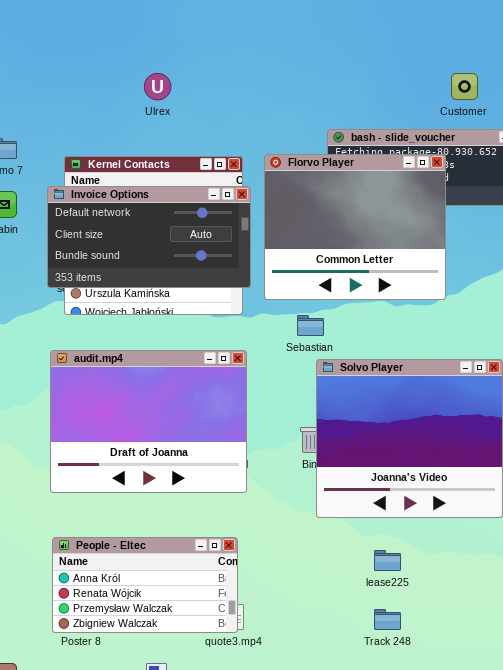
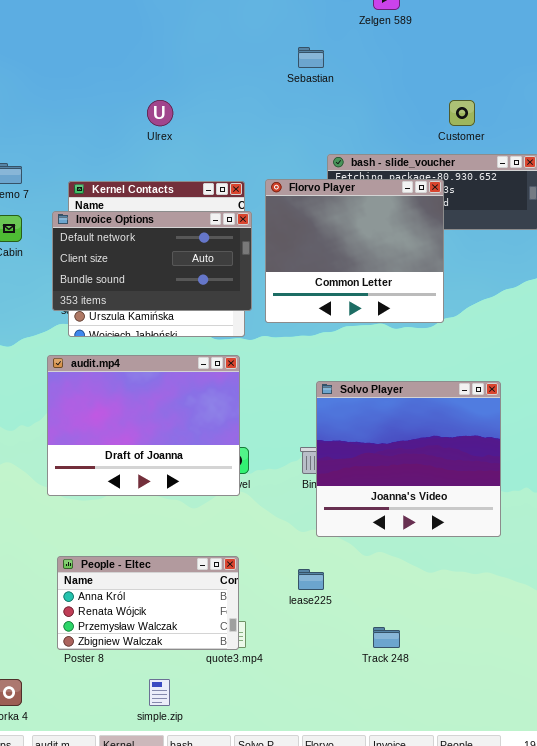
Sebastian: [297,315,324,336] -> [298,47,324,68], moved
audit.mp4: [50,350,247,493] -> [47,355,240,496], moved
lease225: [374,550,401,571] -> [298,569,324,590], moved

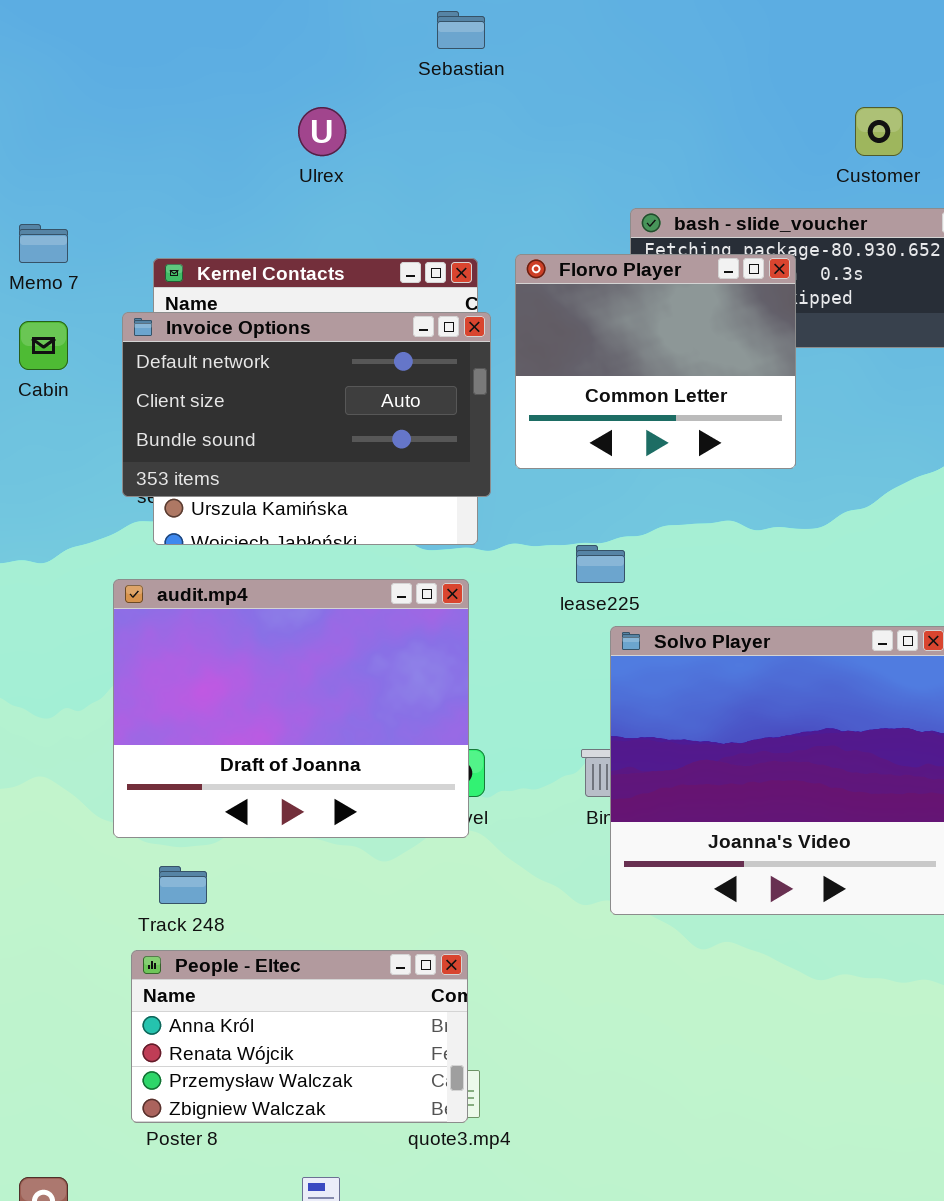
Sebastian: [298,47,324,68] -> [437,11,485,49], moved
Florvo Player: [265,179,444,323] -> [515,254,796,469], resized
lease225: [298,569,324,590] -> [576,545,625,583], moved
Track 248: [373,627,400,648] -> [159,866,207,904], moved

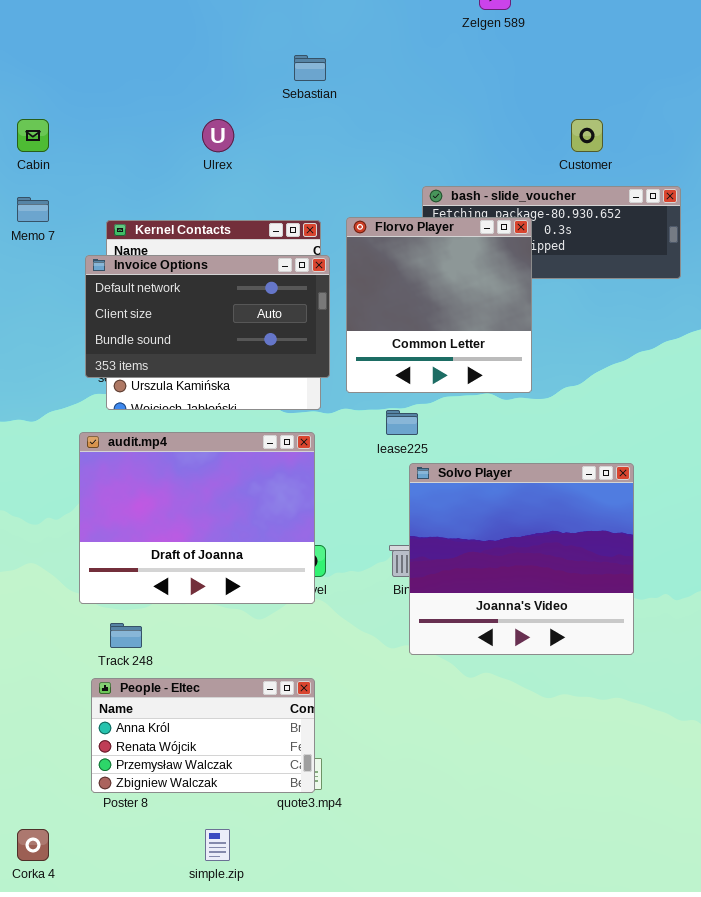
Florvo Player: [515,254,796,469] -> [346,217,532,393], resized
Cabin: [19,321,68,370] -> [17,119,49,152], moved

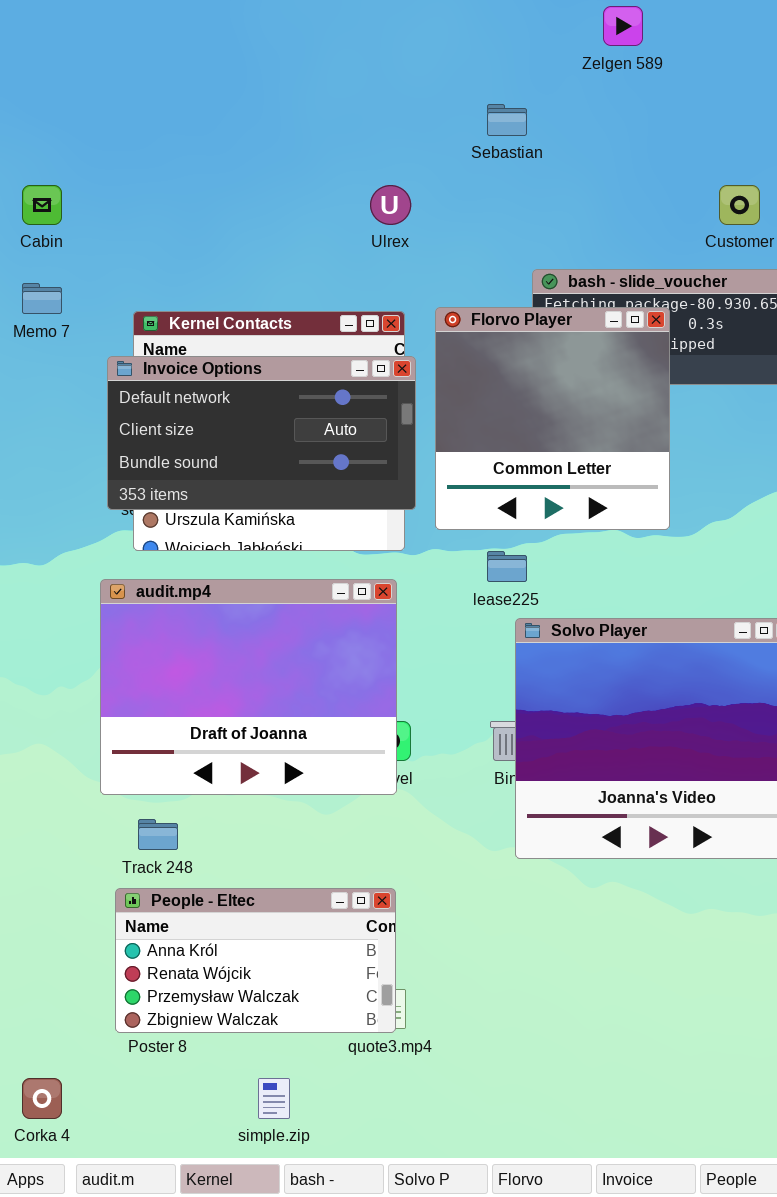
Sebastian: [294,55,326,81] -> [487,104,527,136], moved
Ulrex: [202,119,234,152] -> [370,185,411,225], moved

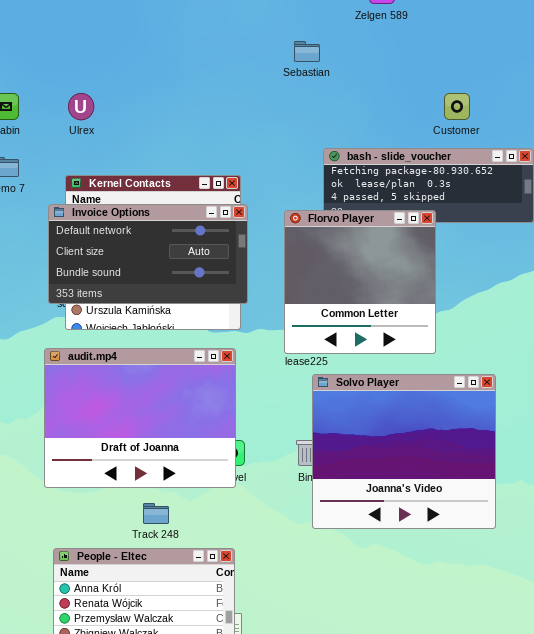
Ulrex: [370,185,411,225] -> [68,93,94,120], moved
Florvo Player: [435,307,670,530] -> [284,210,436,354], moved
Track 248: [138,819,178,850] -> [143,503,169,524], moved

